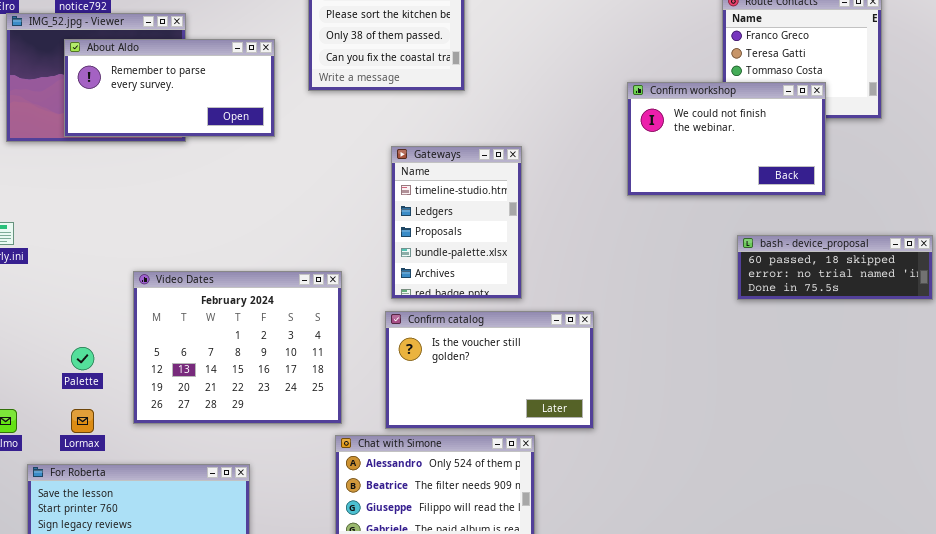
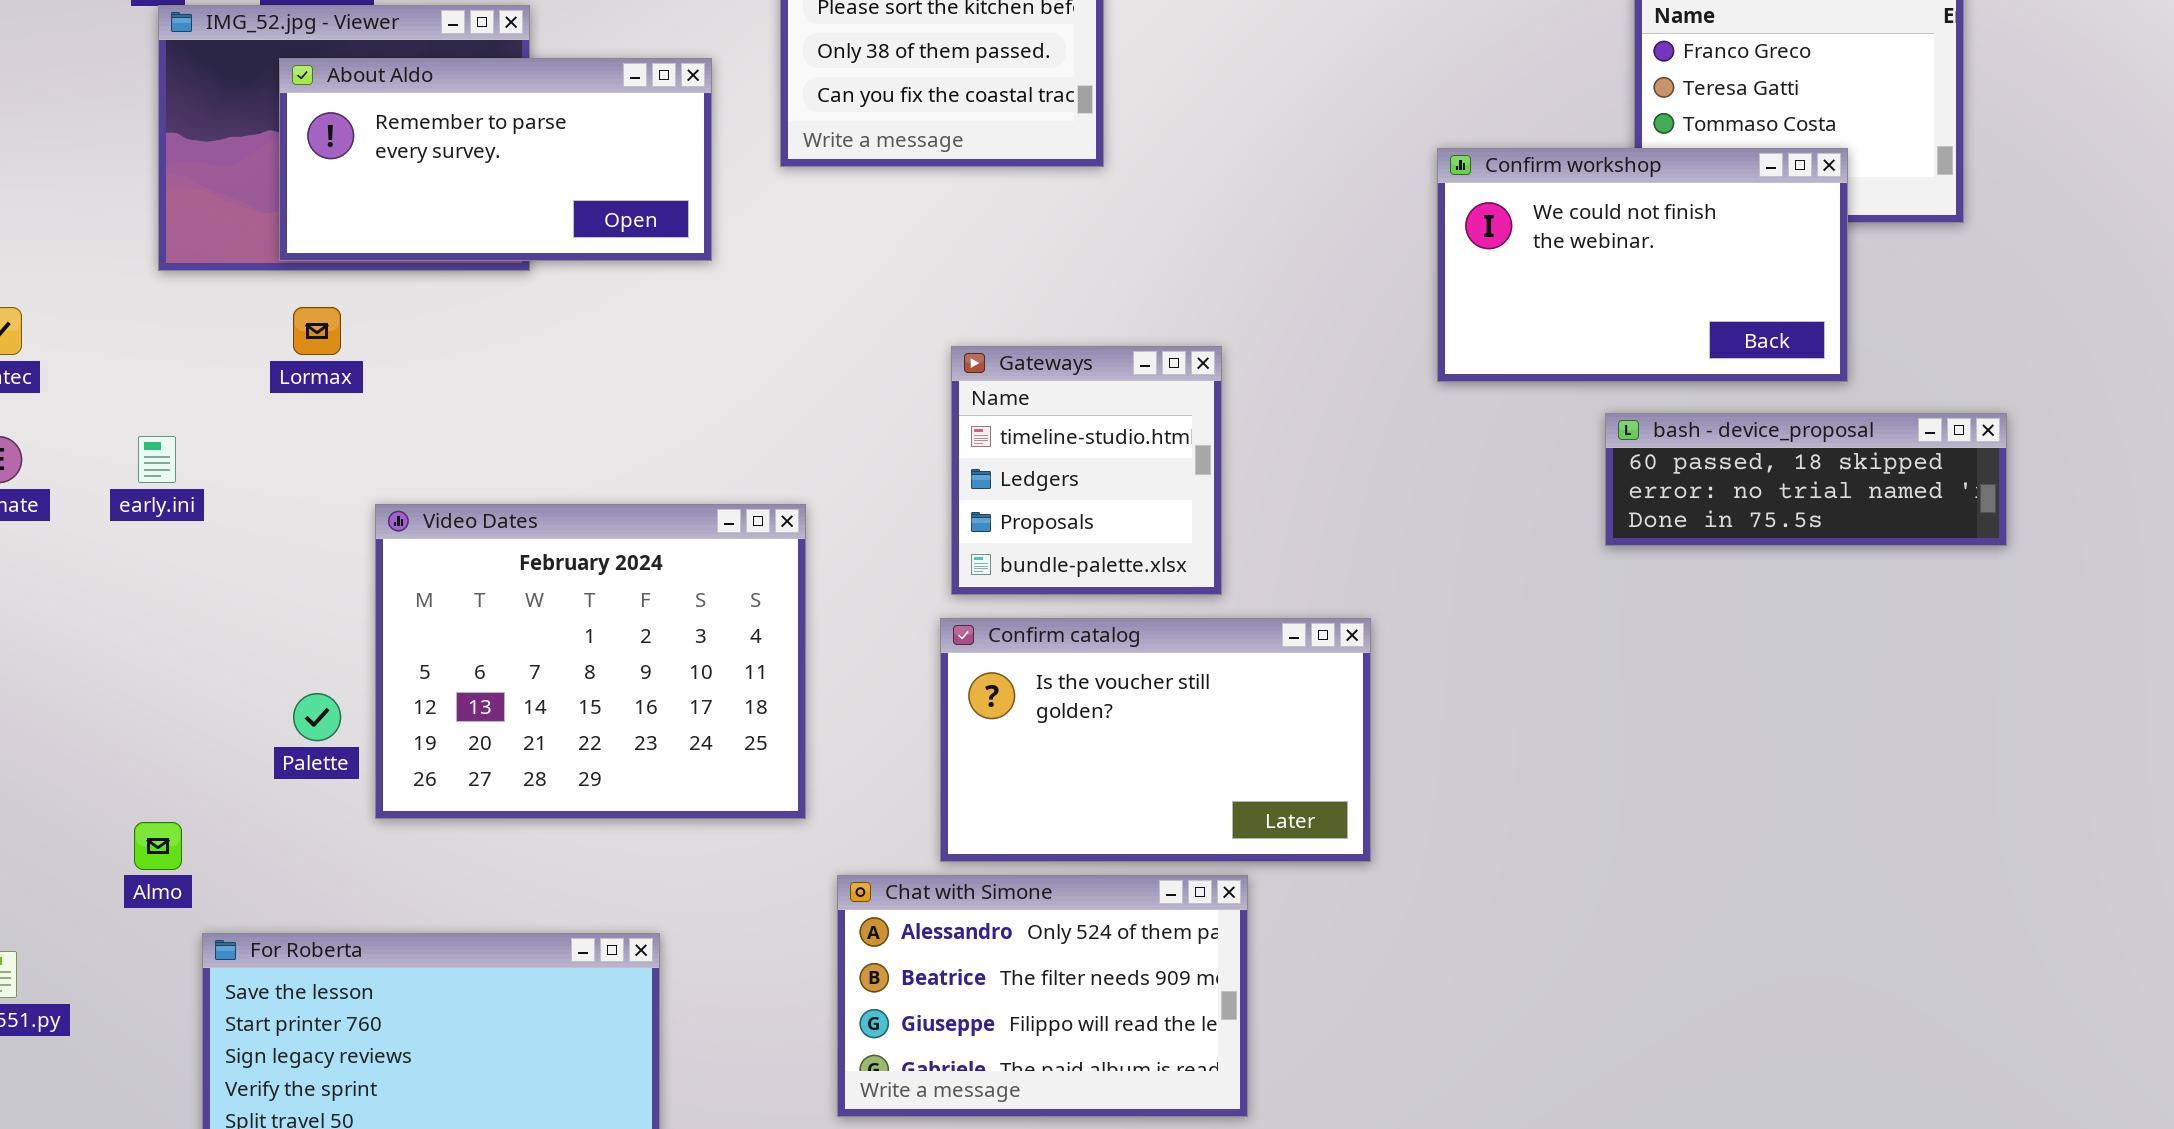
Gateways: [391,146,522,299] -> [951,346,1222,595], resized
bash - device_proposal: [737,235,933,300] -> [1605,413,2007,546], moved
Video Dates: [133,271,342,424] -> [375,504,806,819], moved
Lormax: [71,409,94,433] -> [293,307,341,355], moved

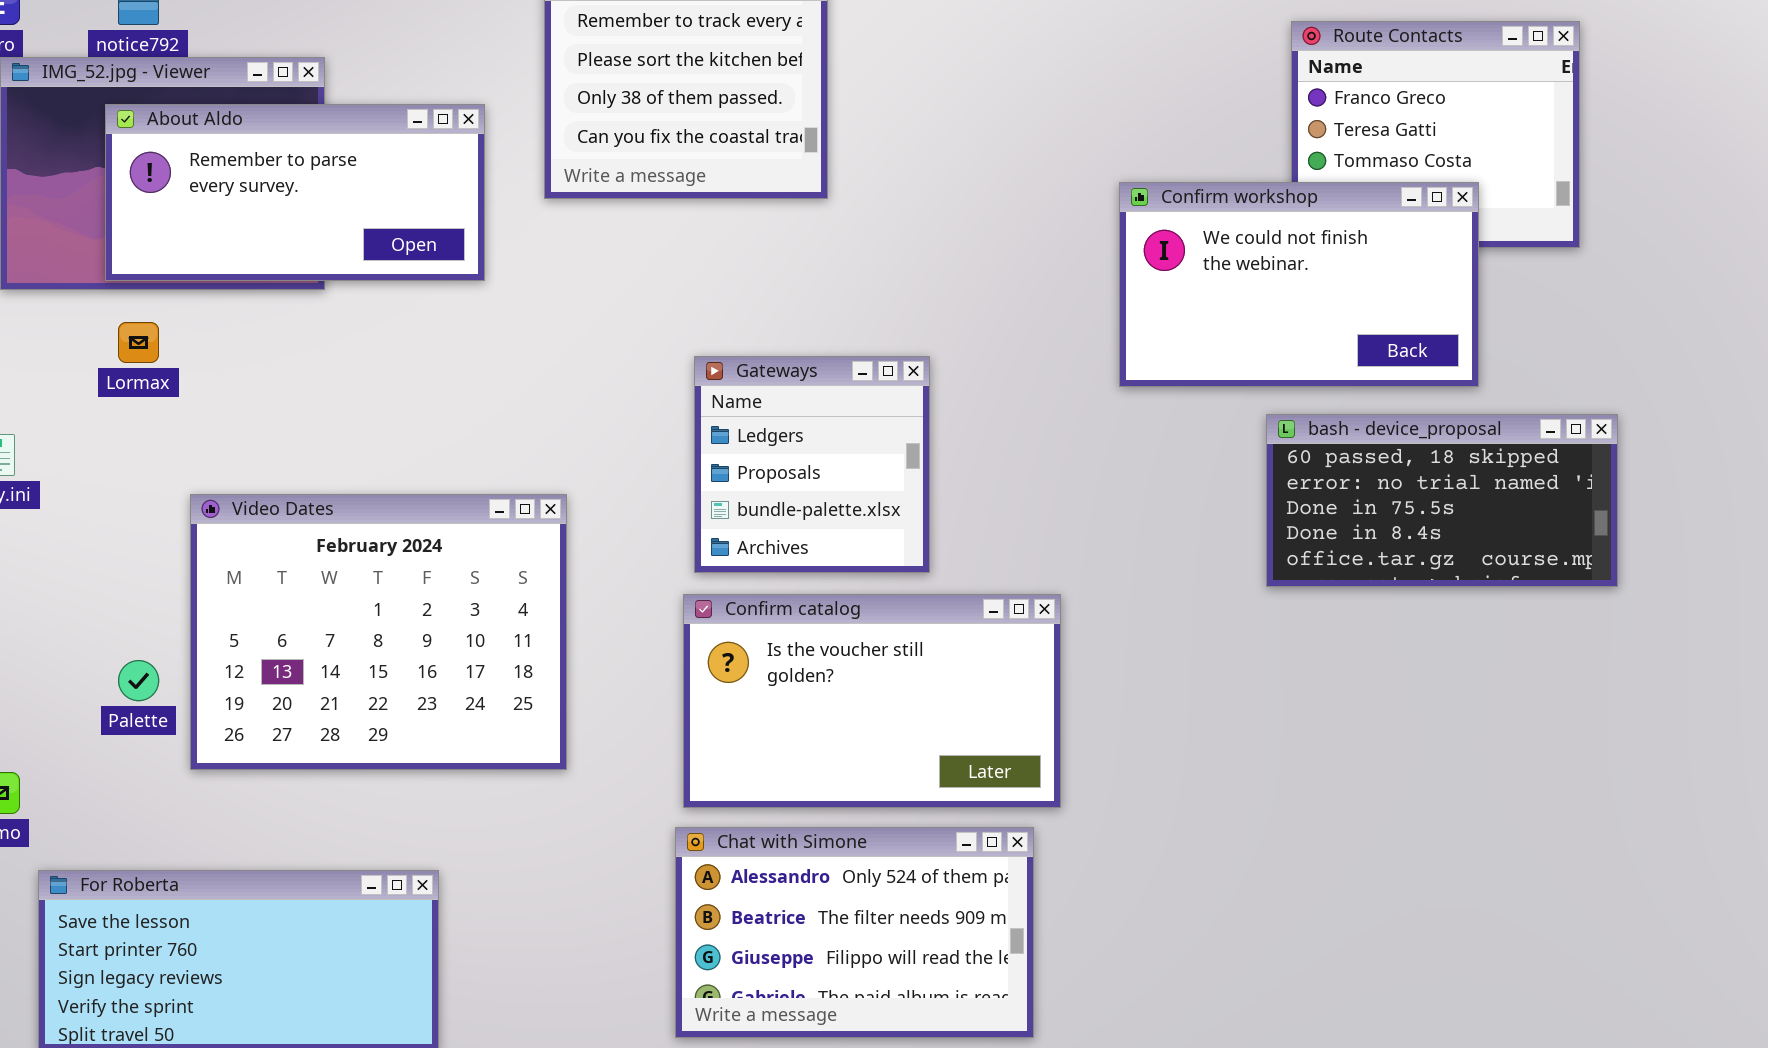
Gateways: [951,346,1222,595] -> [694,356,930,573], scrolled down 1 row
bash - device_proposal: [1605,413,2007,546] -> [1266,414,1618,587], resized
Chat with Simone: [837,875,1248,1117] -> [675,827,1034,1038], moved

